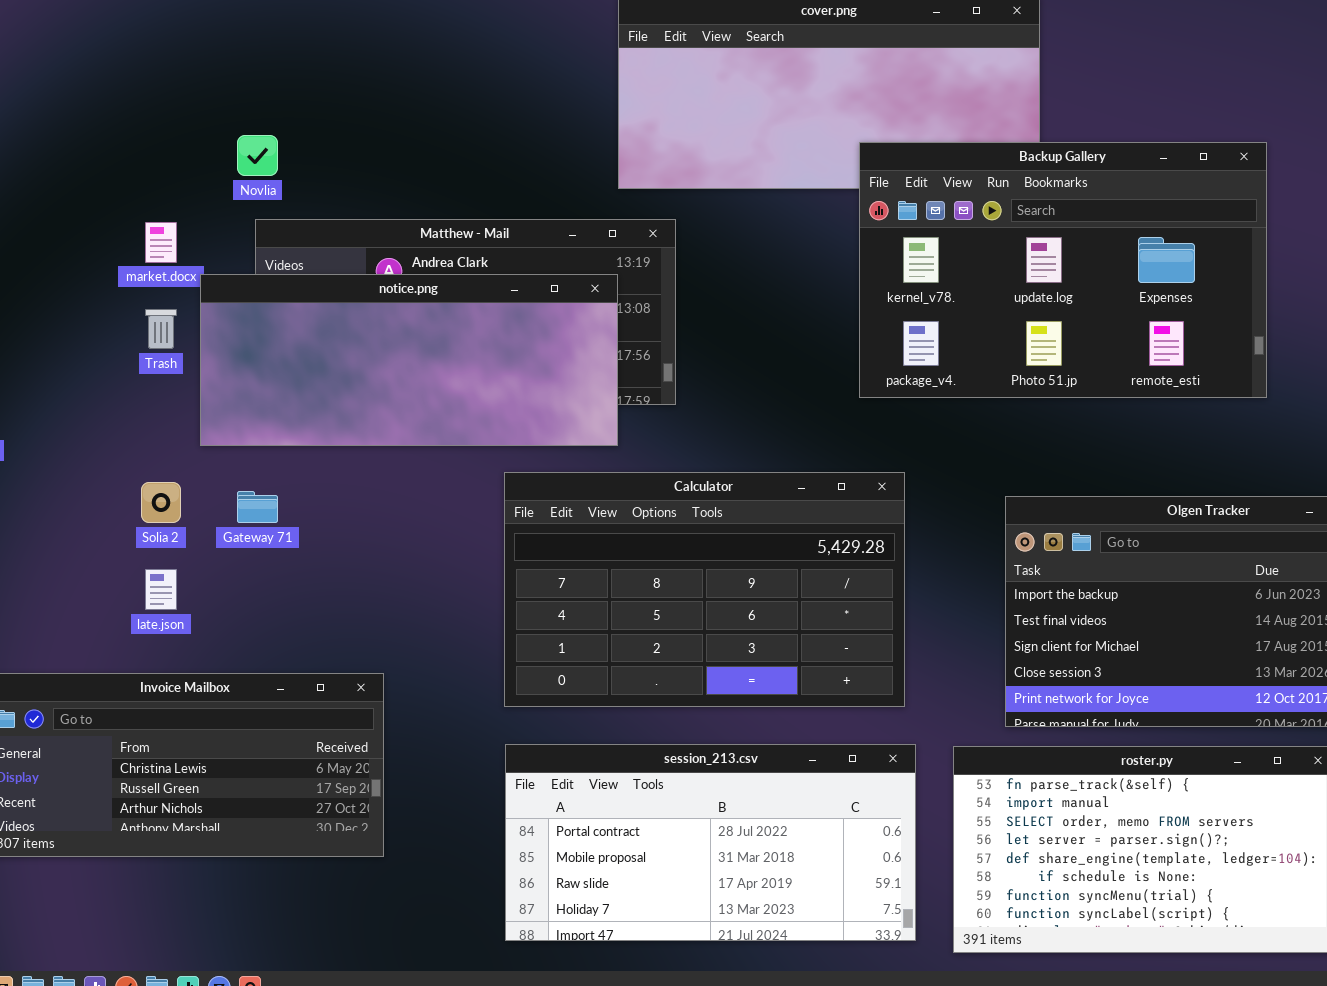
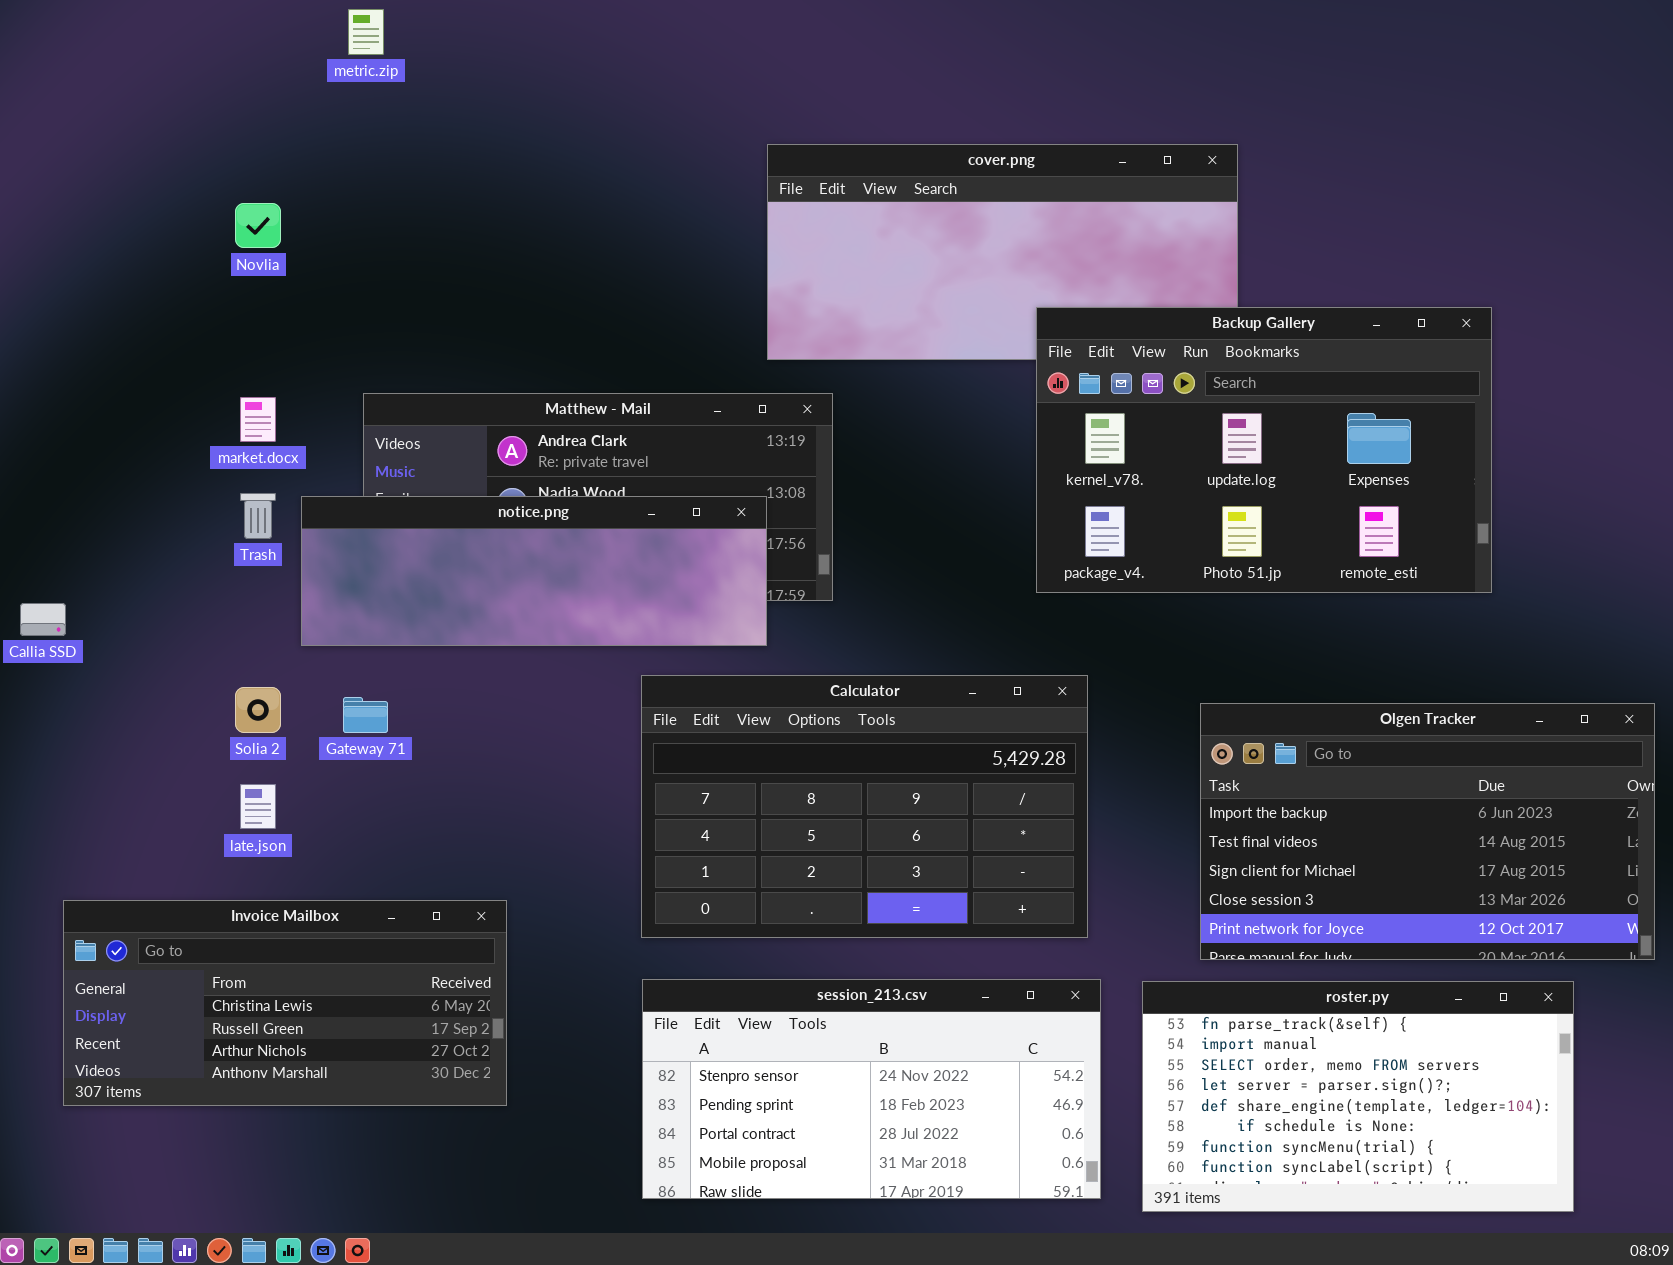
Novlia: [237,135,278,176] -> [235,203,281,248], moved
notice.png: [200,274,618,446] -> [301,496,767,646], resized
session_213.csv: [505,744,916,941] -> [642,979,1101,1199], scrolled up 2 rows

